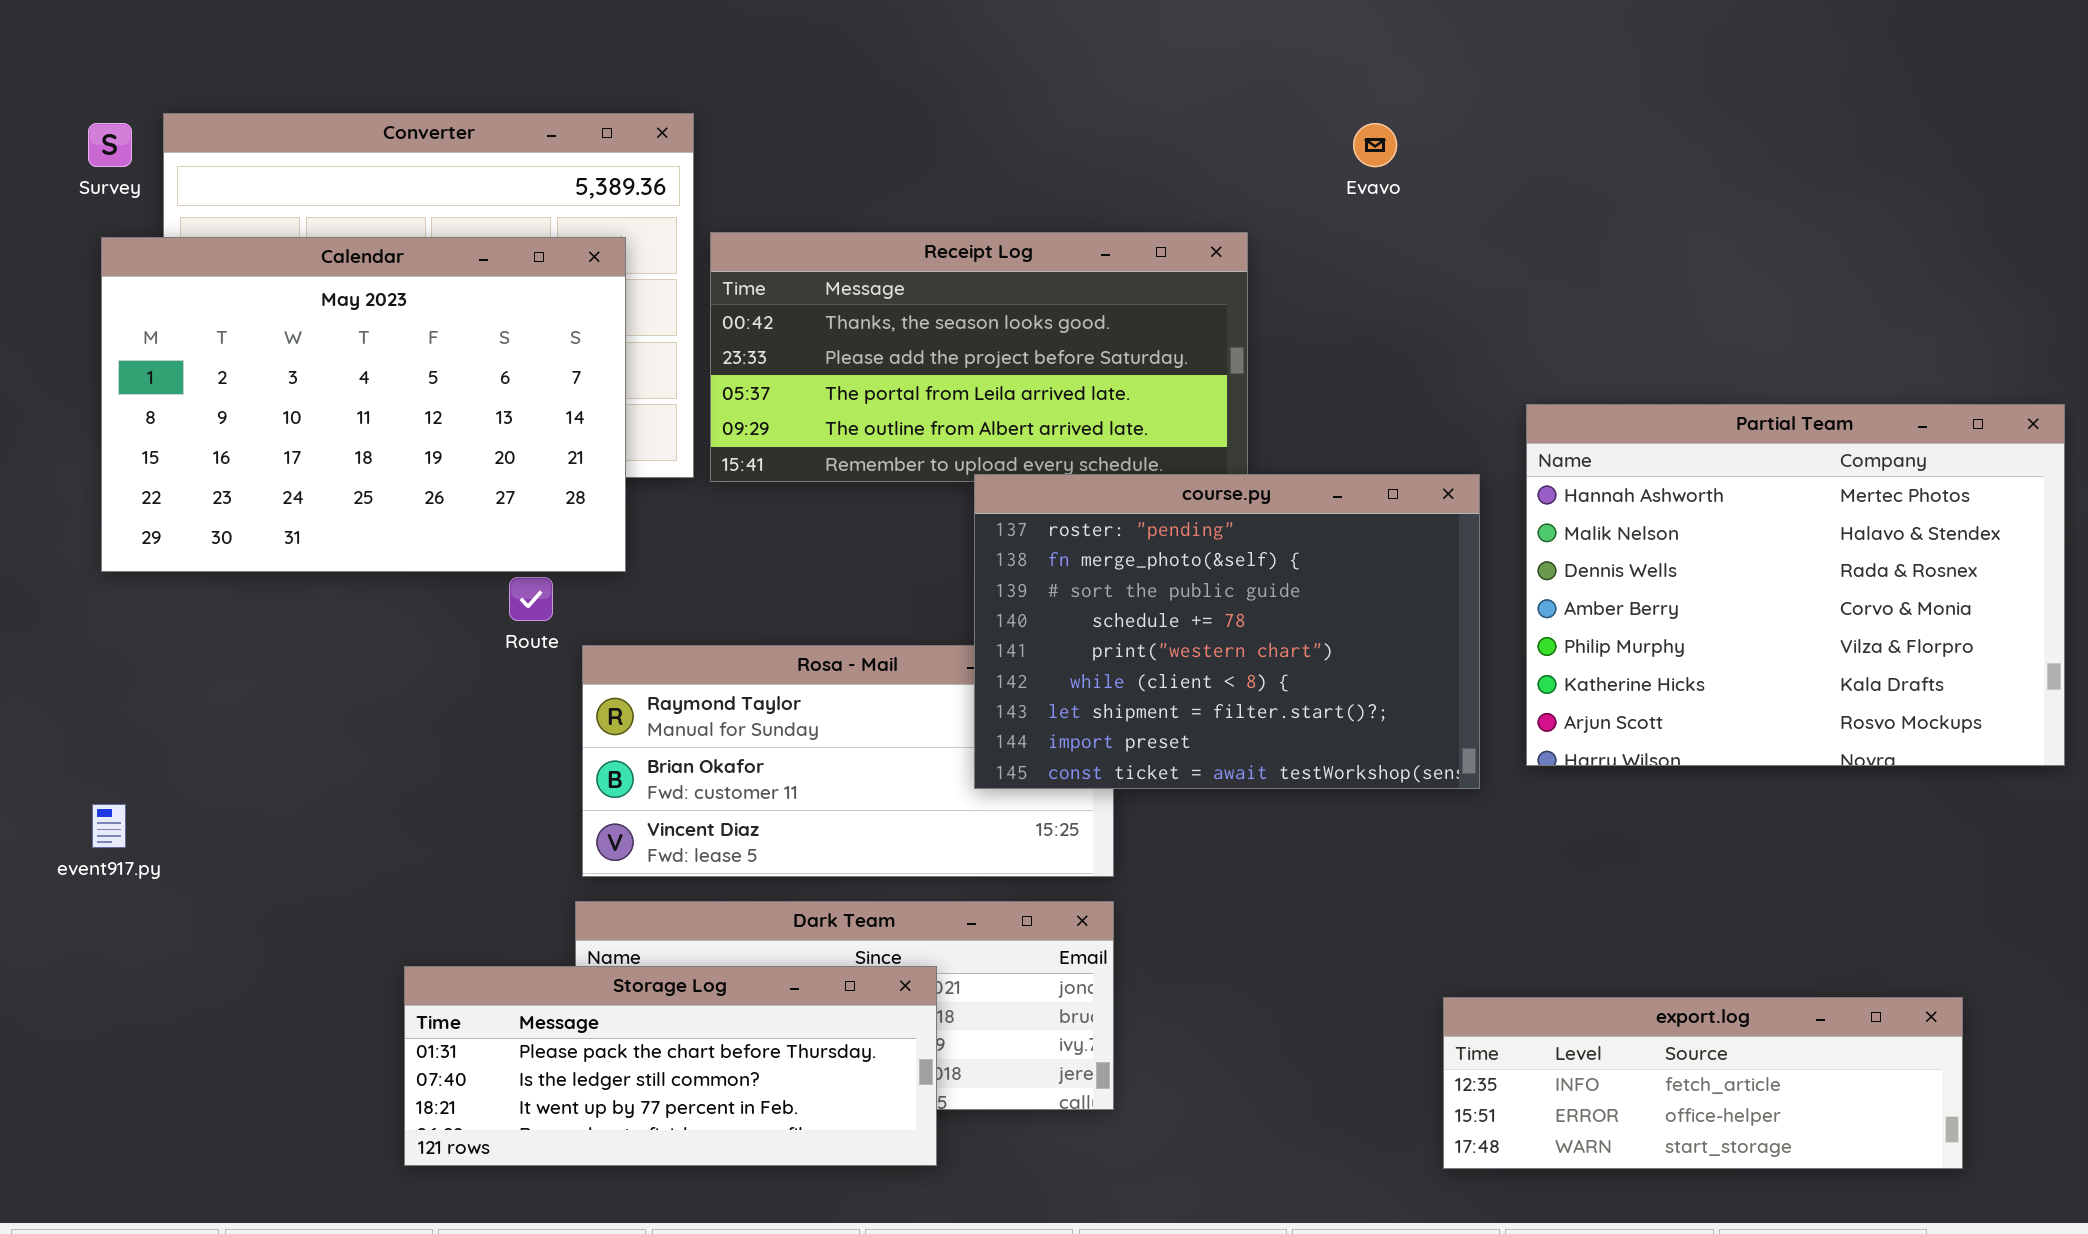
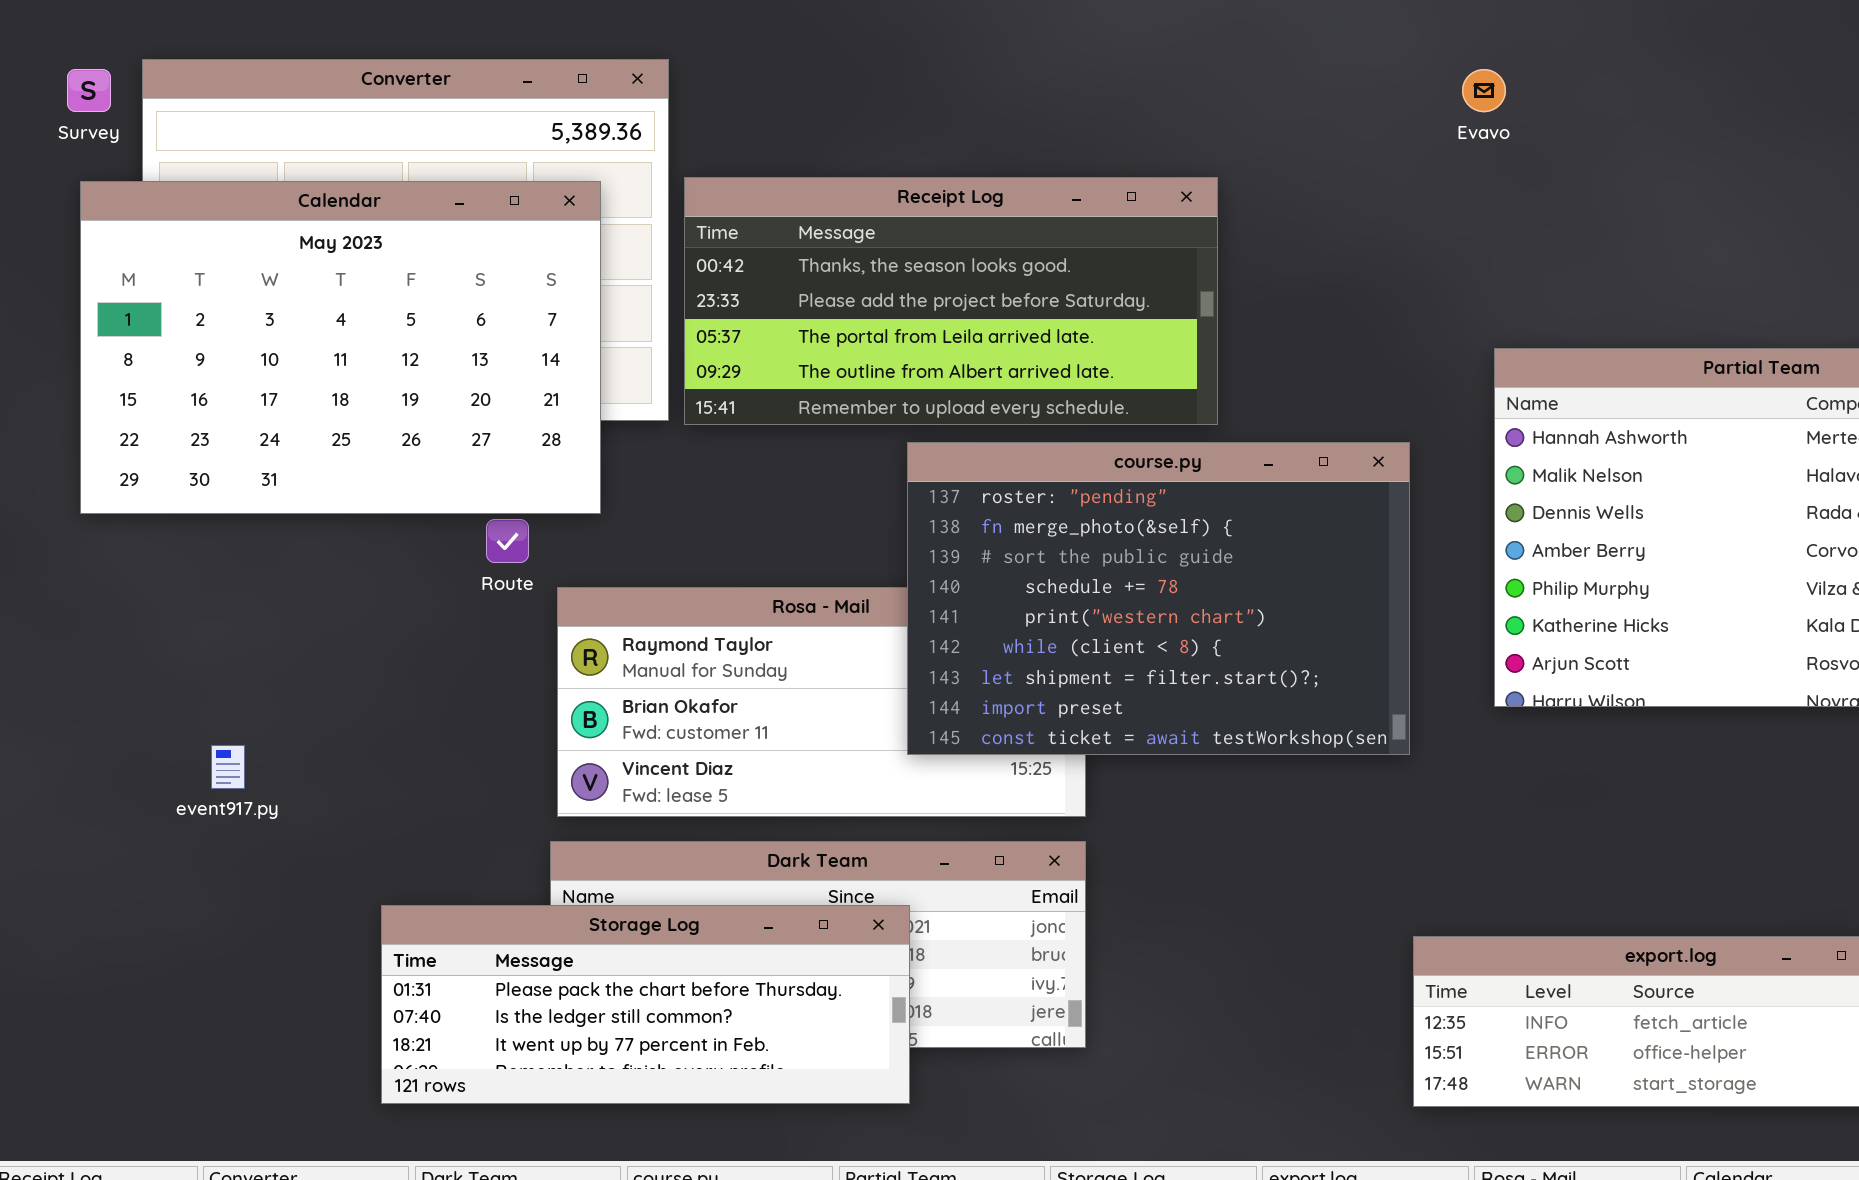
Evavo: [1353,123,1397,167] -> [1462,69,1506,112], moved
course.py: [974,474,1480,789] -> [907,442,1410,755], moved
event917.py: [92,804,126,848] -> [211,745,245,789], moved

